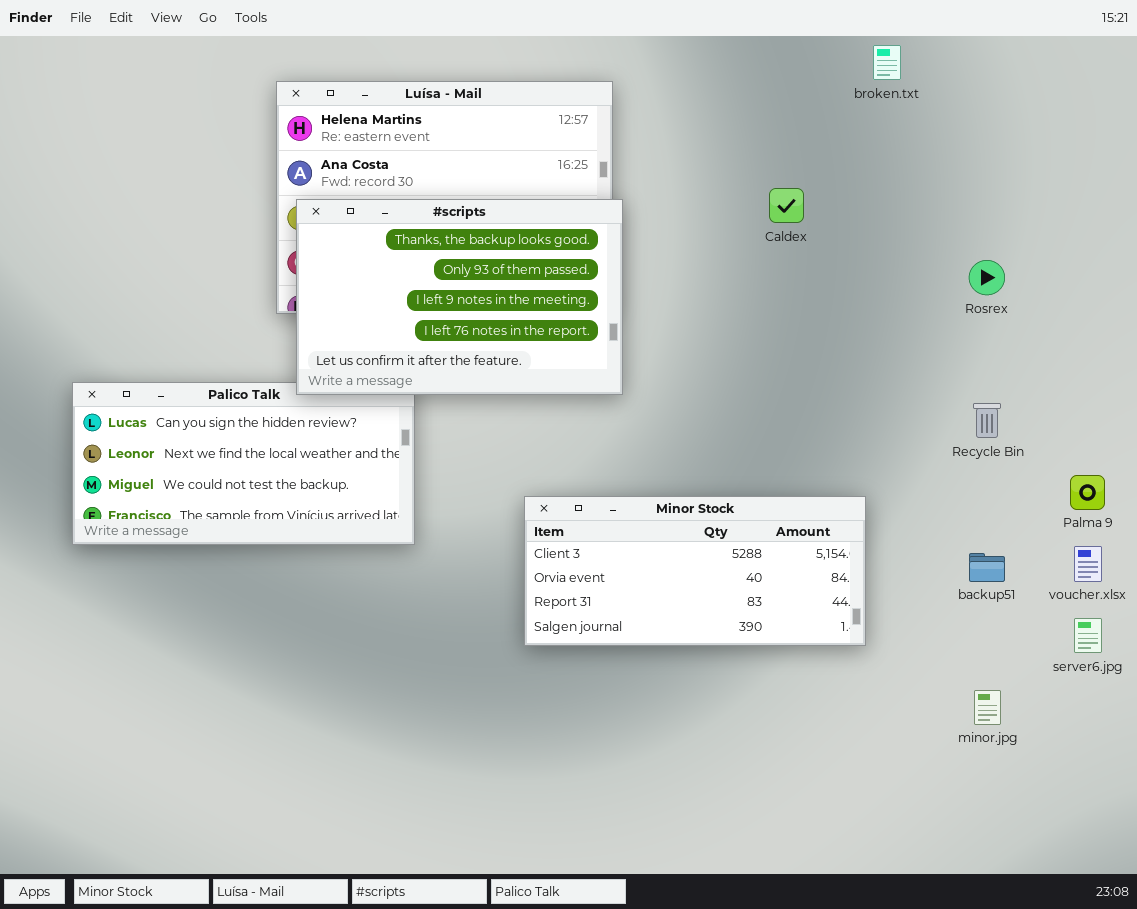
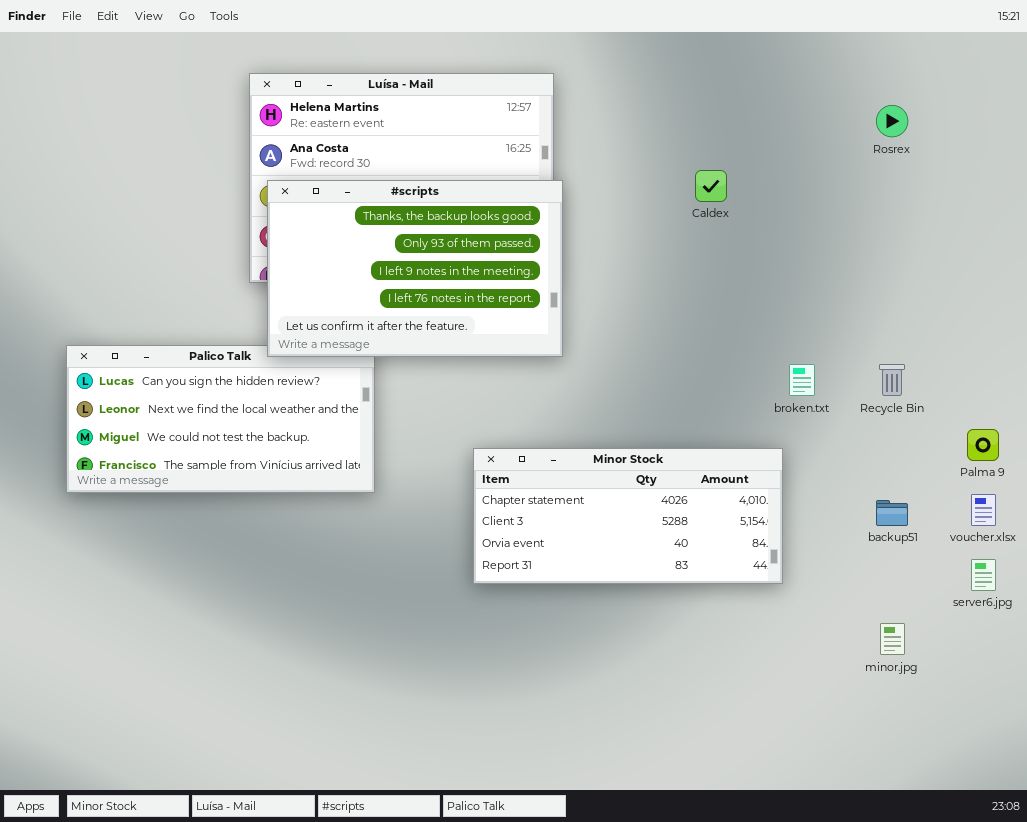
broken.txt: [873,45,901,80] -> [789,364,815,396], moved
Rosrex: [969,260,1005,295] -> [876,105,908,137], moved
Minor Stock: [524,496,866,646] -> [473,448,783,584], scrolled up 1 row

